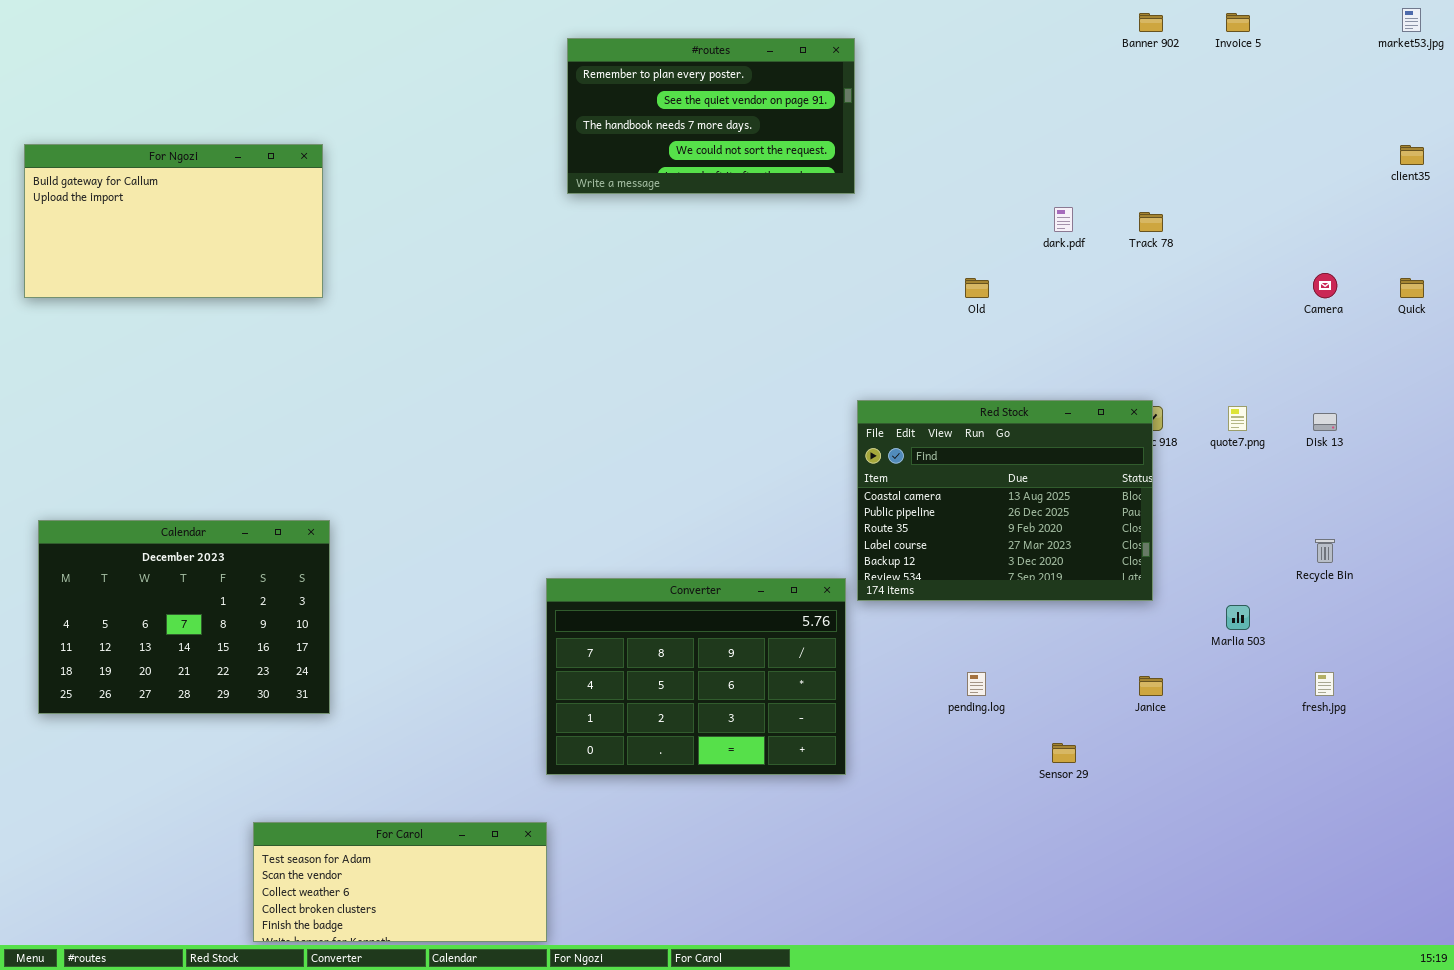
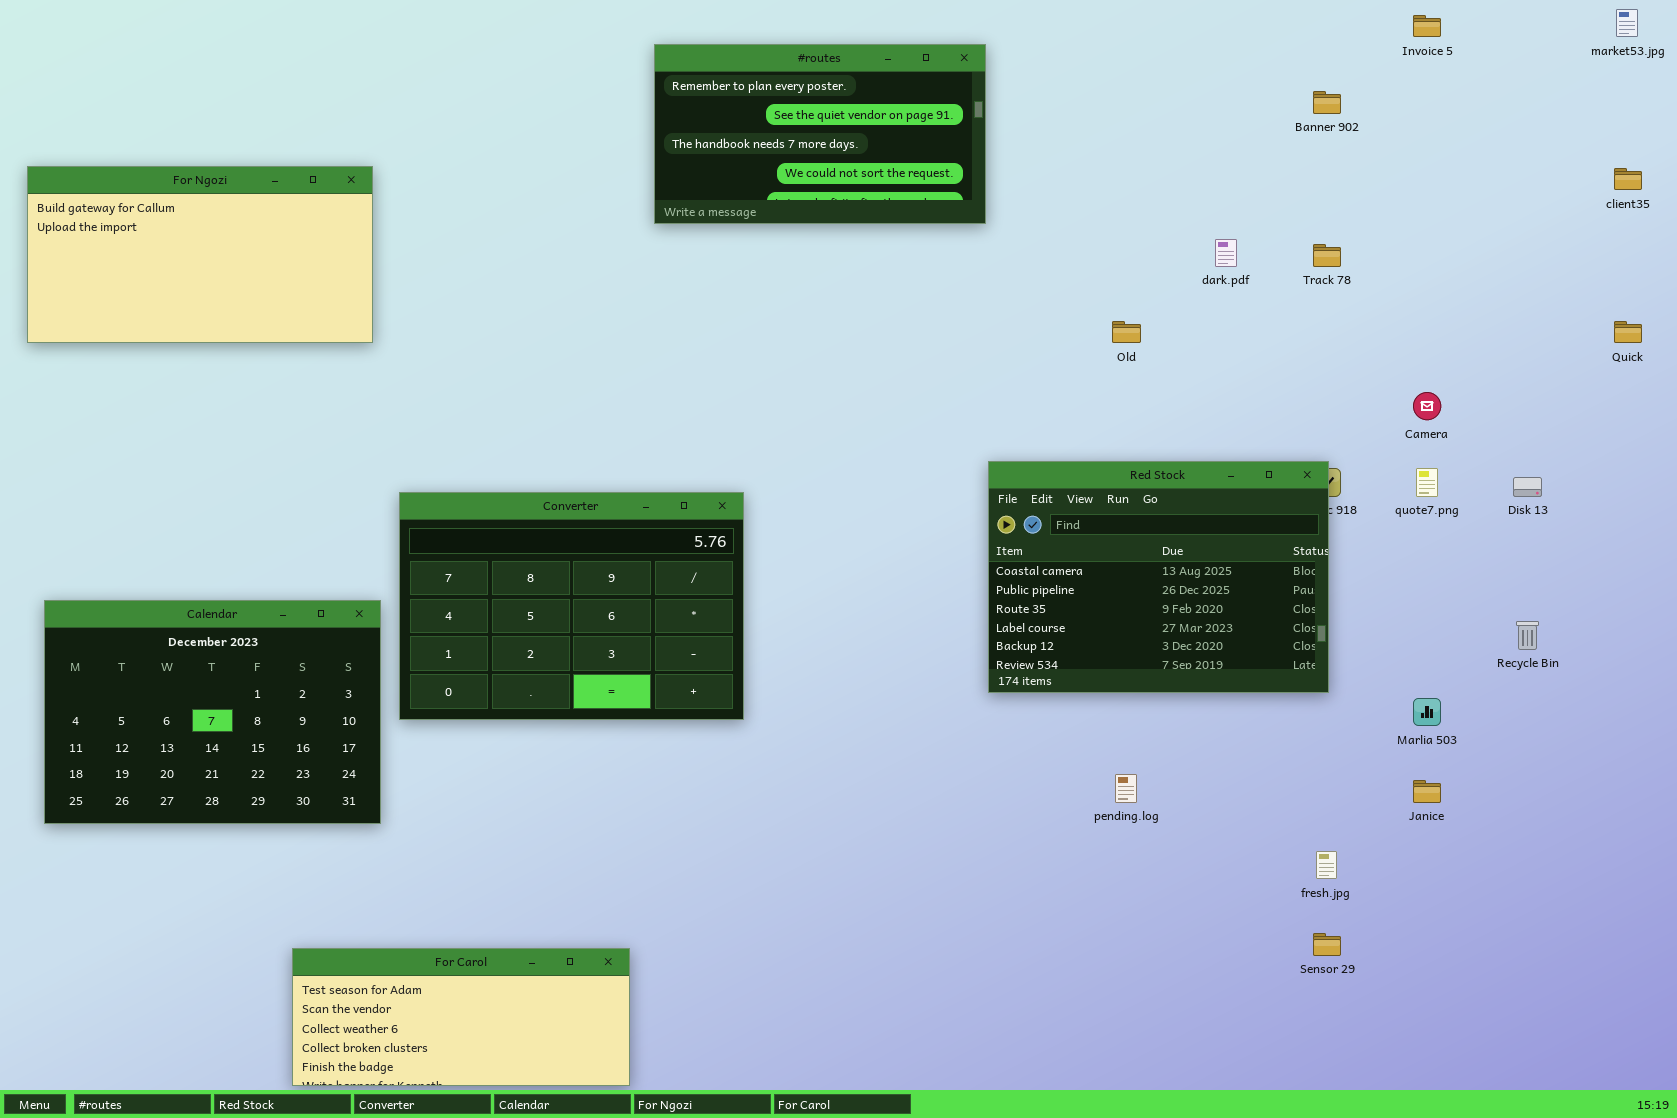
Banner 902: [1139,13,1163,32] -> [1313,91,1341,114], moved
Camera: [1313,273,1337,298] -> [1413,392,1441,420], moved
Converter: [546,578,846,775] -> [399,492,744,720], moved
fresh.jpg: [1315,672,1334,696] -> [1316,851,1337,879], moved
Janice: [1139,676,1163,696] -> [1413,780,1441,803], moved
Sensor 29: [1052,743,1076,763] -> [1313,933,1341,956], moved

